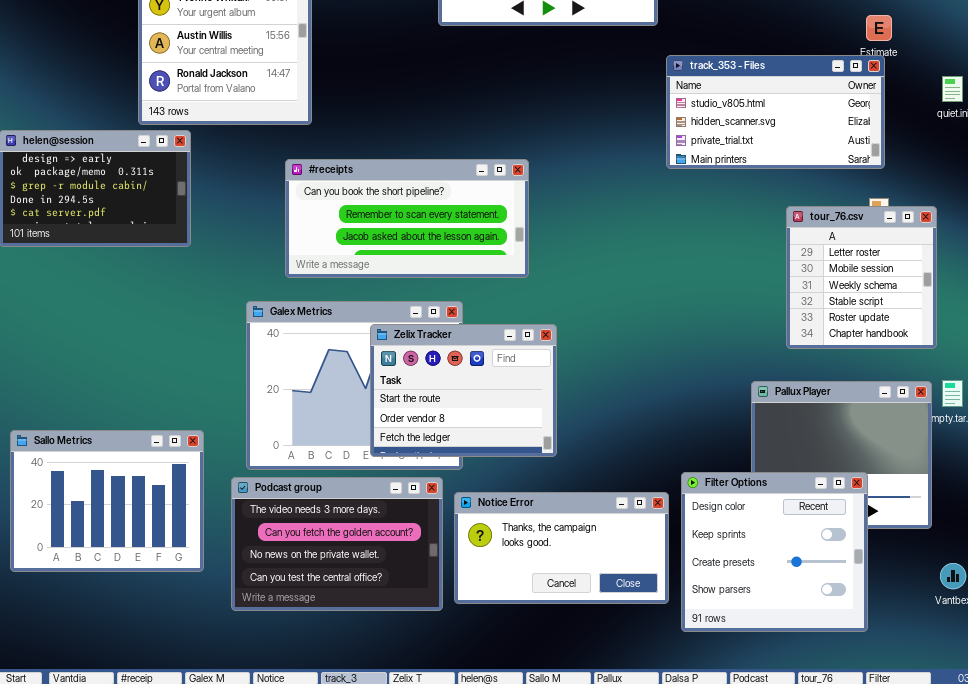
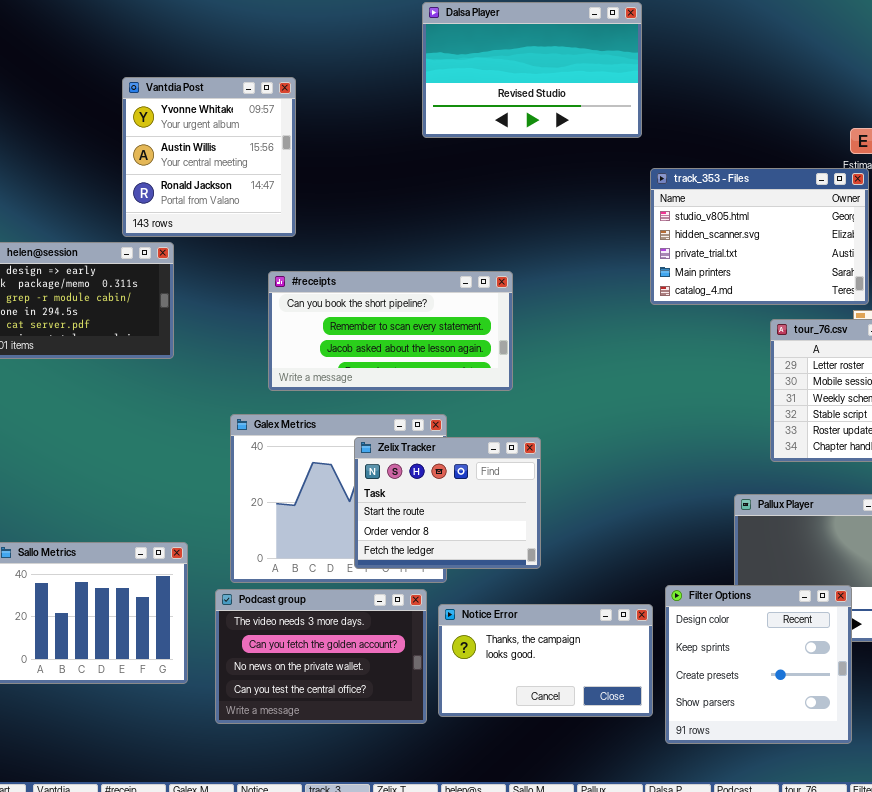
track_353 - Files: [666,55,885,169] -> [650,168,869,305], resized

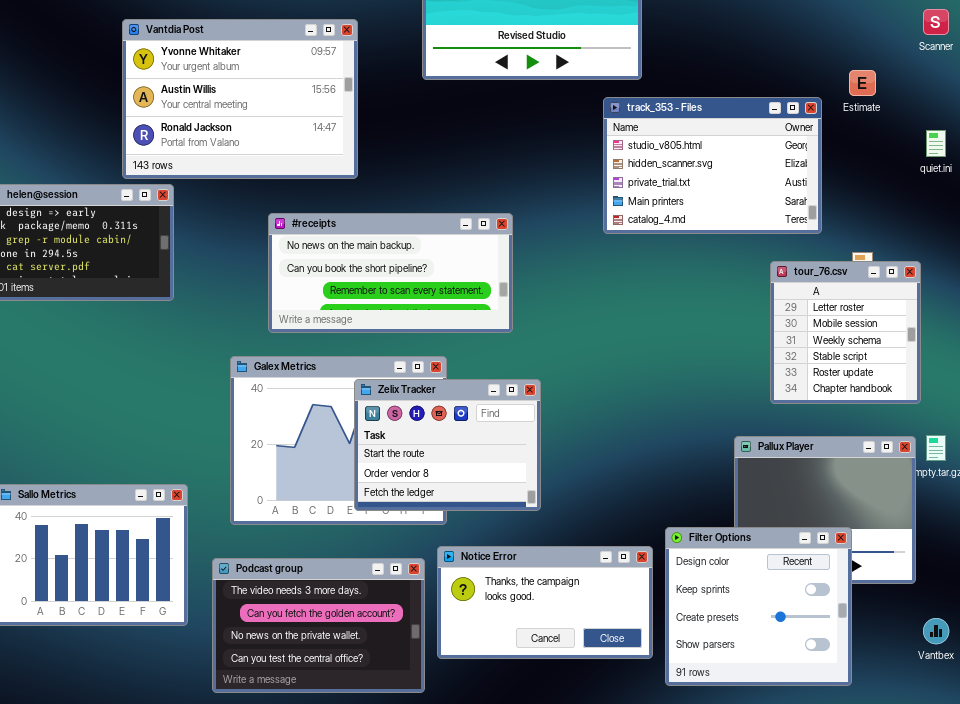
Vantdia Post: [122,77,296,237] -> [122,19,358,179], resized
track_353 - Files: [650,168,869,305] -> [603,97,822,234], moved
#receipts: [268,271,513,391] -> [268,213,513,333], scrolled up 1 row
Podcast group: [215,589,427,724] -> [212,558,425,693], moved

